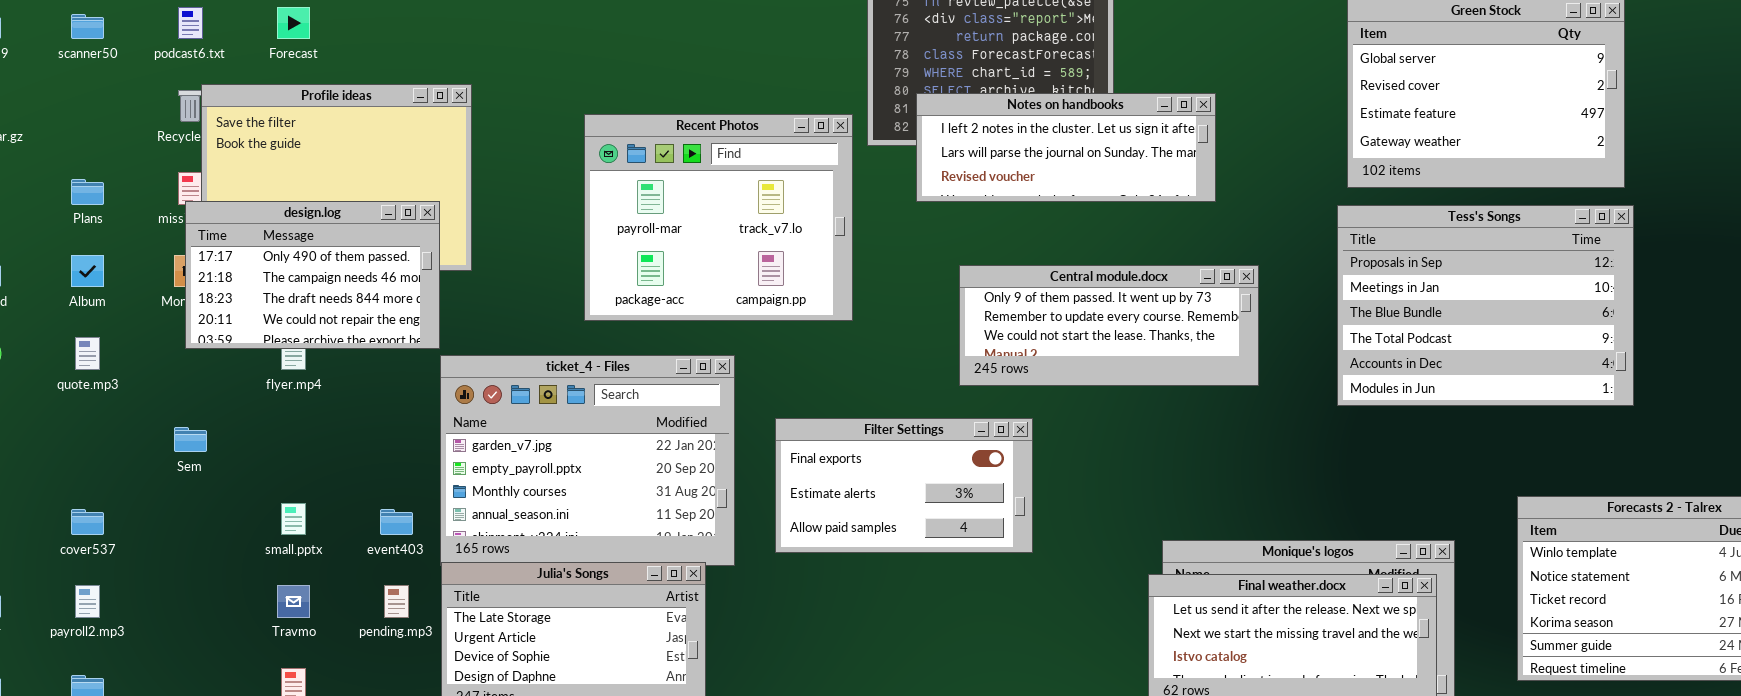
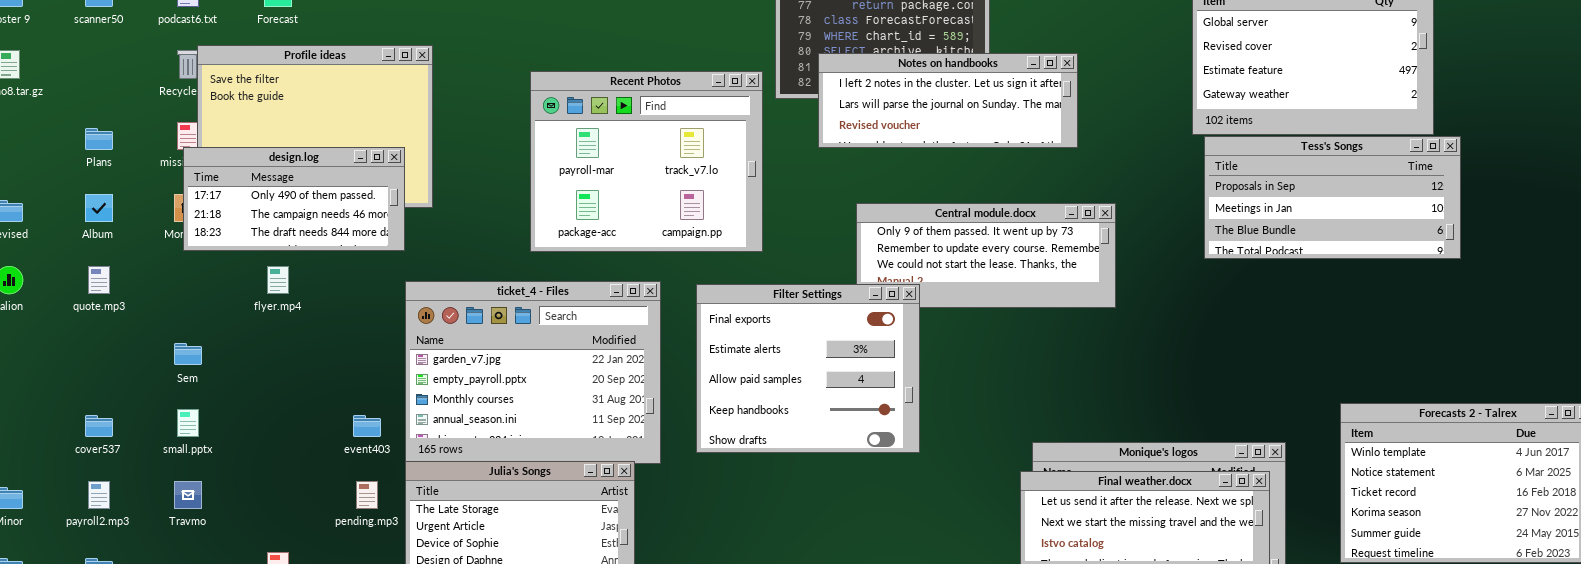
design.log: [185,201,440,349] -> [183,147,405,251], resized
Tess's Songs: [1337,205,1634,406] -> [1204,136,1461,259], moved, resized
Filter Settings: [775,418,1033,553] -> [696,284,920,453], resized
small.pptx: [281,503,306,535] -> [177,409,199,437], moved
Travmo: [277,585,310,618] -> [174,481,202,509], moved

